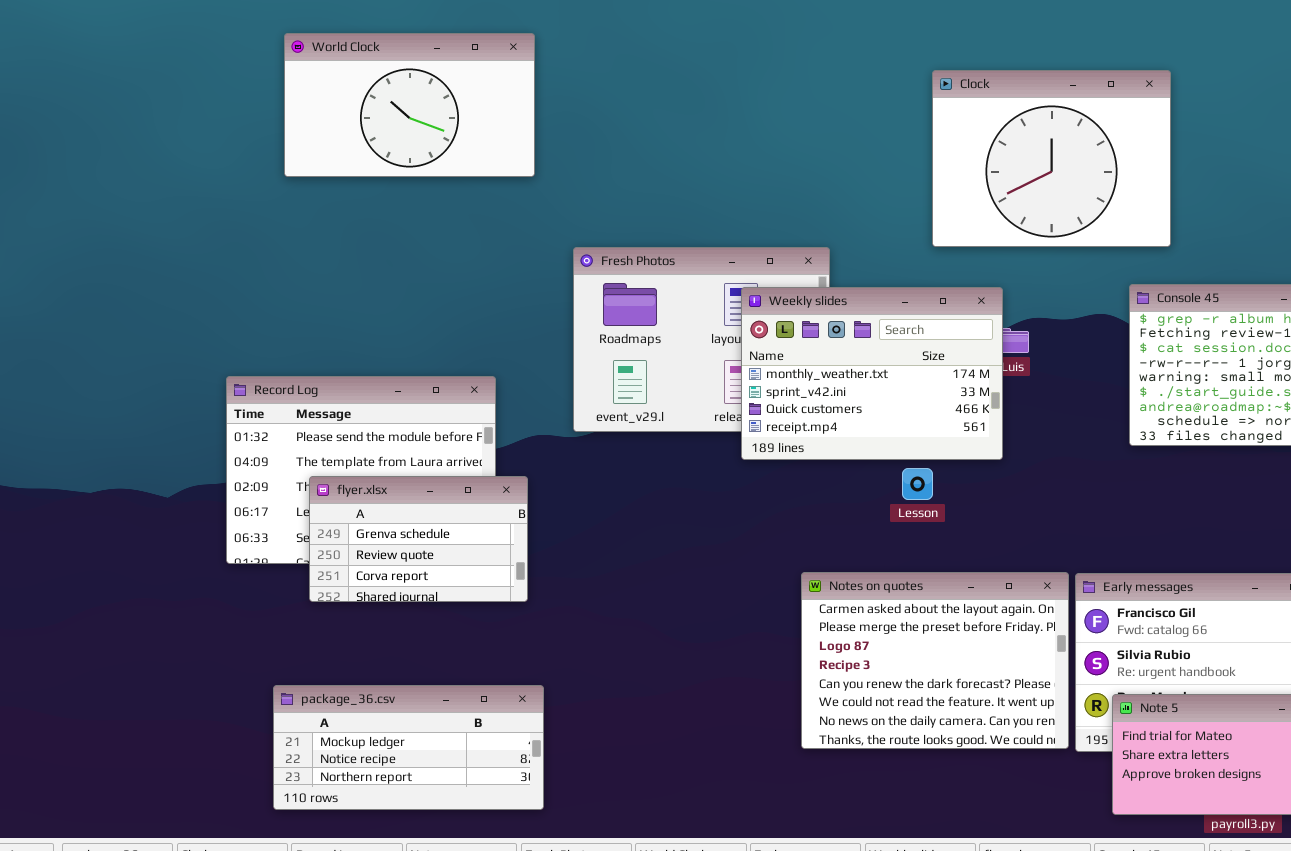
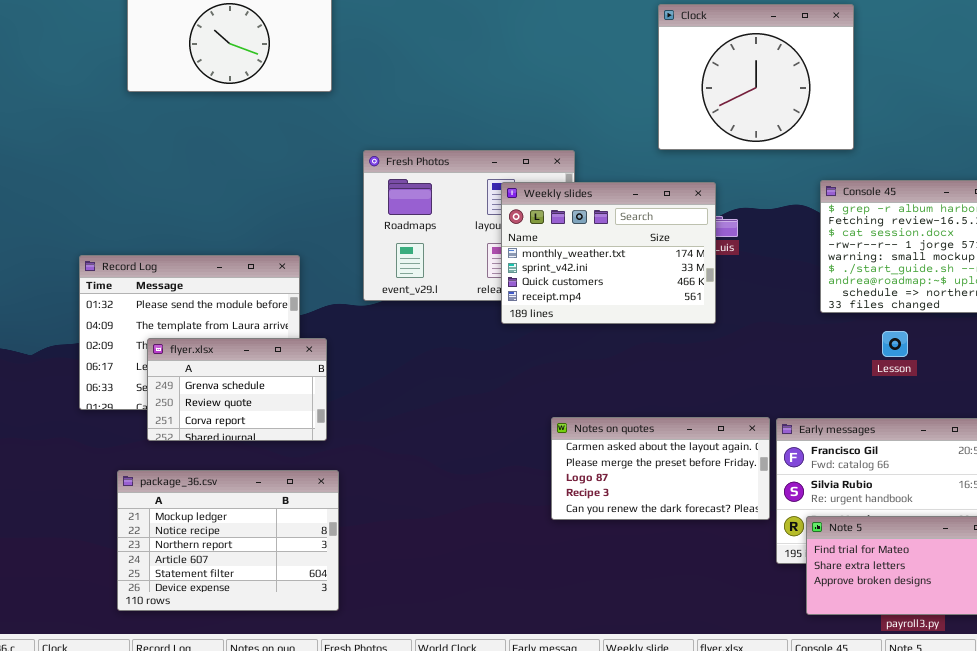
Lesson: [902,468,933,500] -> [882,331,908,357], moved
Notes on quotes: [801,572,1069,749] -> [551,417,770,520], resized
package_36.csv: [273,685,544,810] -> [117,470,339,611], resized

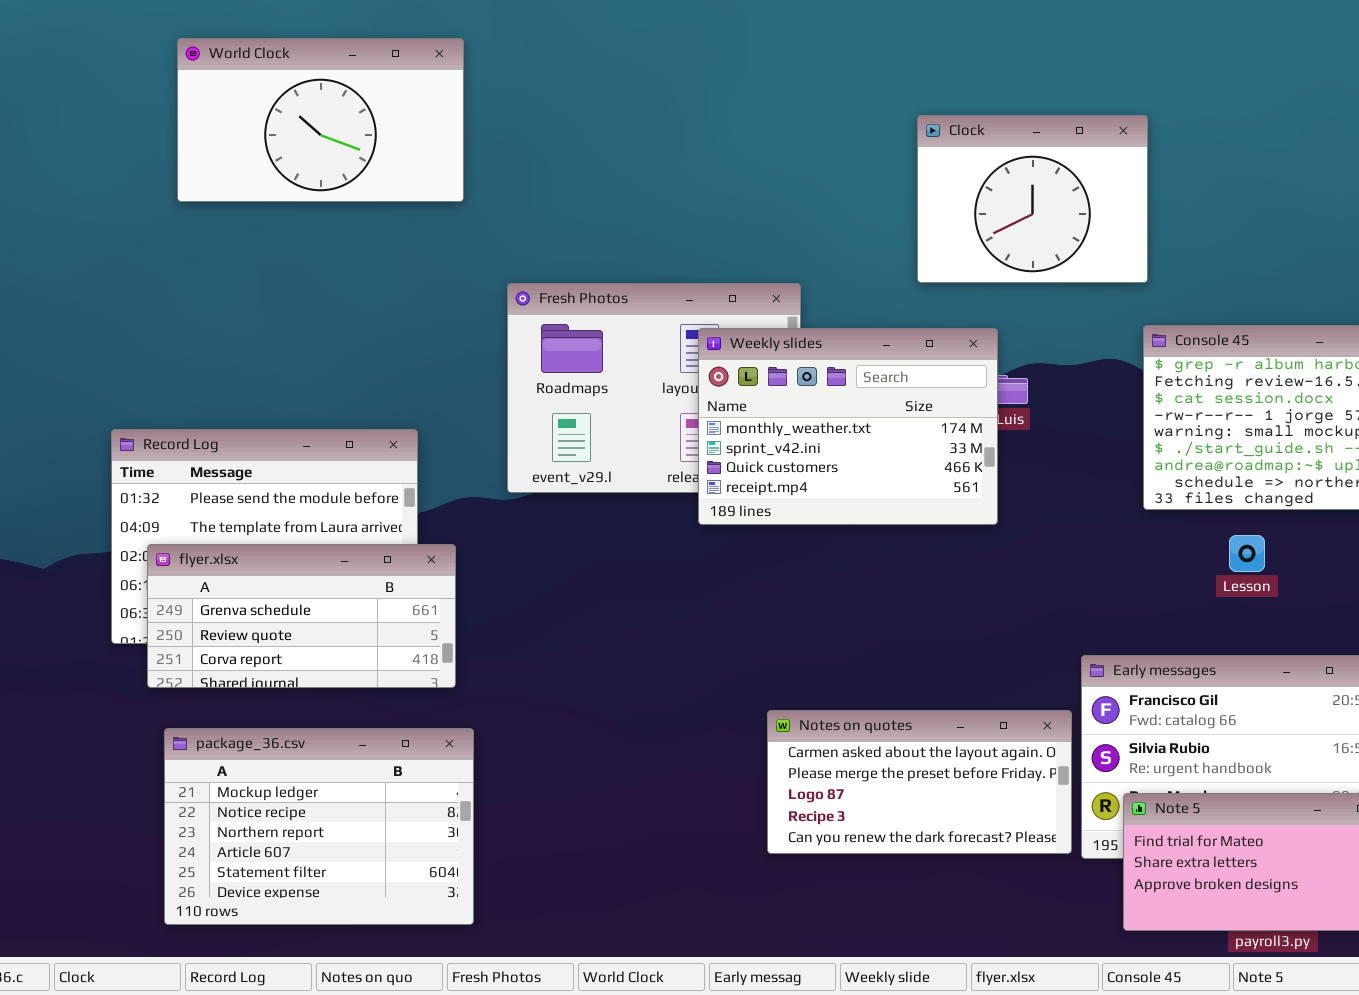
Clock: [658,4,854,150] -> [917,115,1148,283], resized
flyer.xlsx: [147,338,327,441] -> [147,544,456,688], resized
Notes on quotes: [551,417,770,520] -> [767,710,1072,854], moved

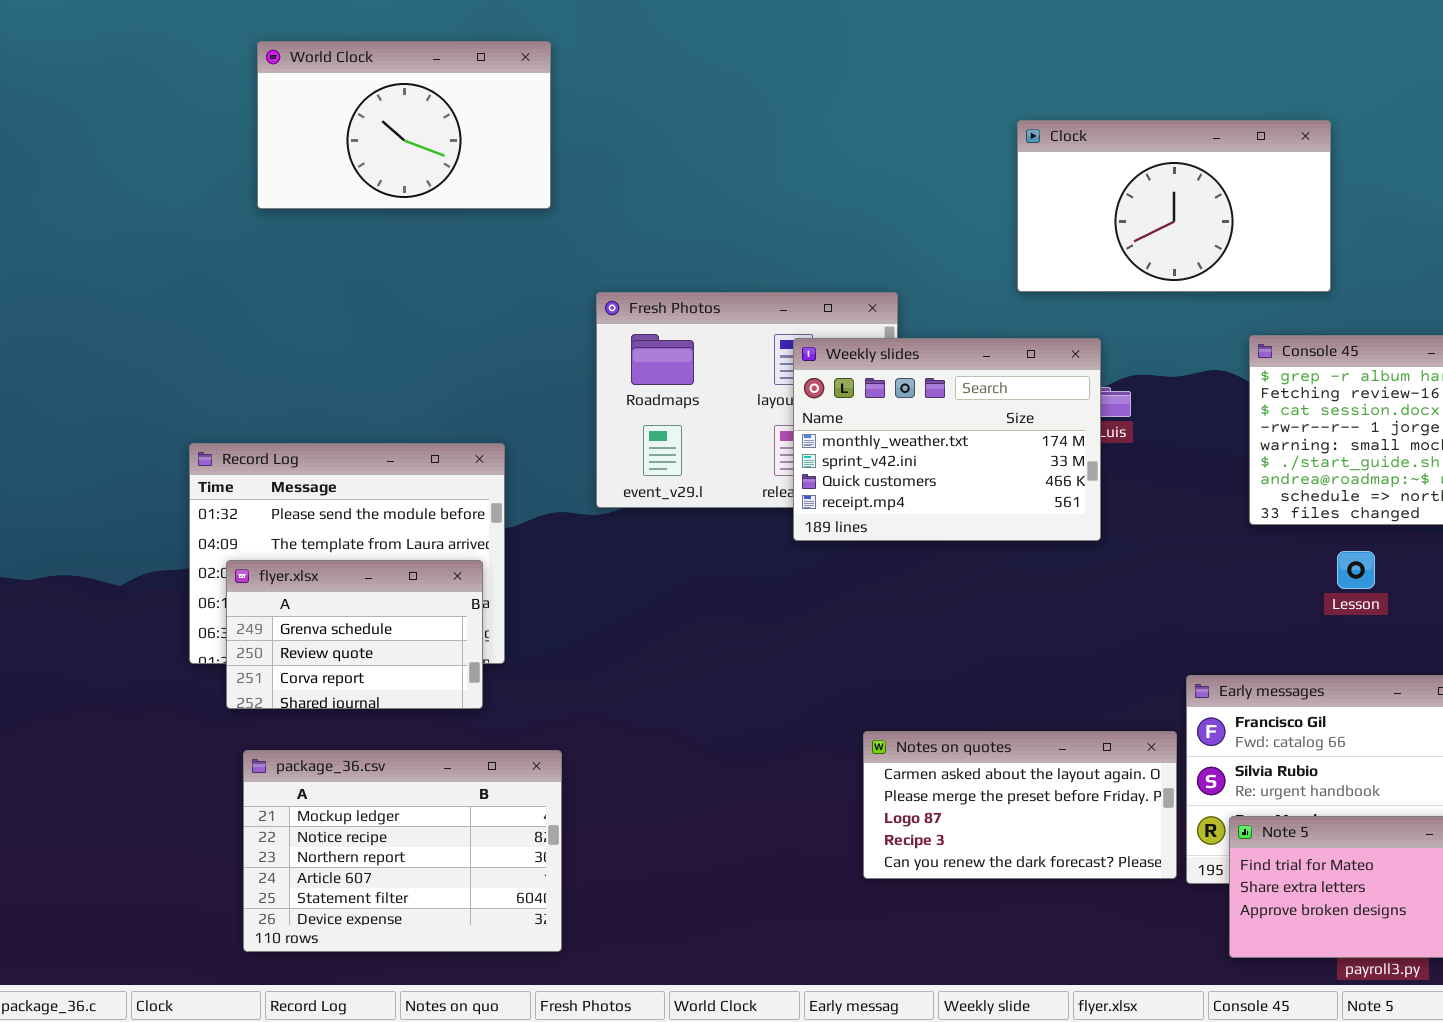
Clock: [917,115,1148,283] -> [1017,120,1331,292], resized
flyer.xlsx: [147,544,456,688] -> [226,560,483,709], resized

